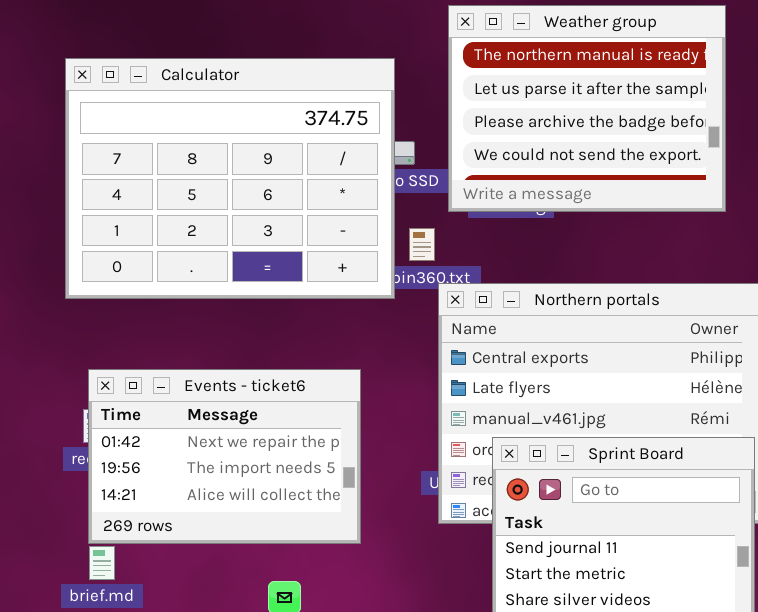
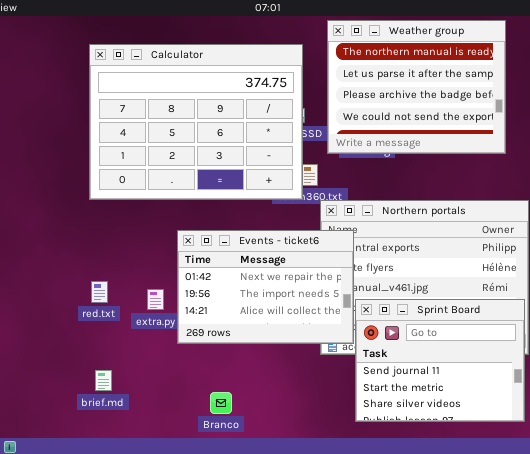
Calculator: [65,58,395,299] -> [89,44,303,200], moved
Events - ticket6: [88,369,361,544] -> [177,230,354,344], moved

